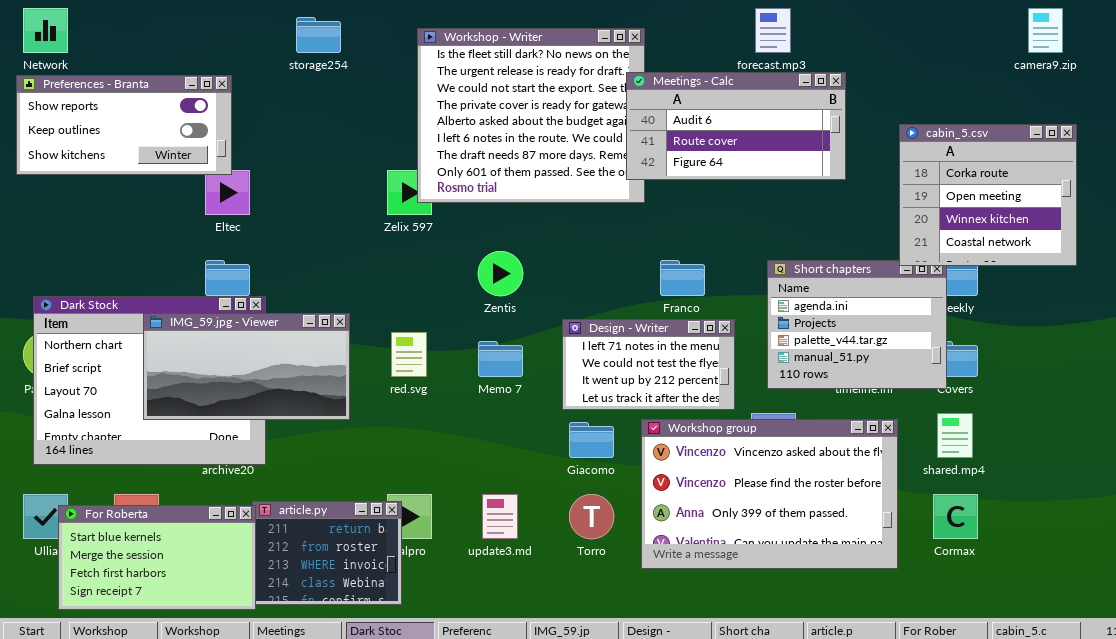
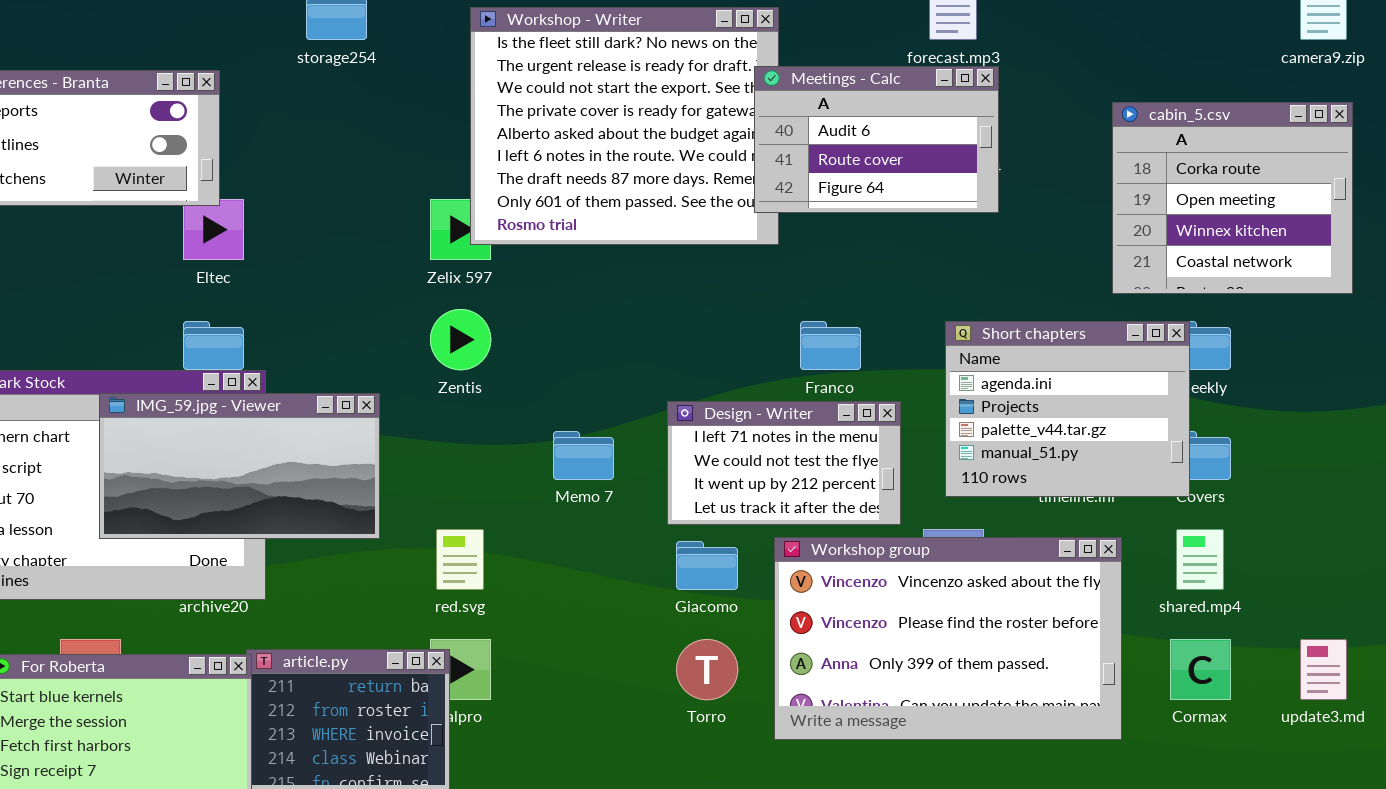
Meetings - Calc: [626,72,846,180] -> [754,66,999,213], resized
cabin_5.csv: [899,124,1077,266] -> [1112,102,1353,294], moved
Zentis: [478,251,523,296] -> [430,309,491,370], moved
red.svg: [391,332,427,377] -> [436,529,484,590], moved
update3.md: [482,494,518,539] -> [1300,639,1347,700], moved

